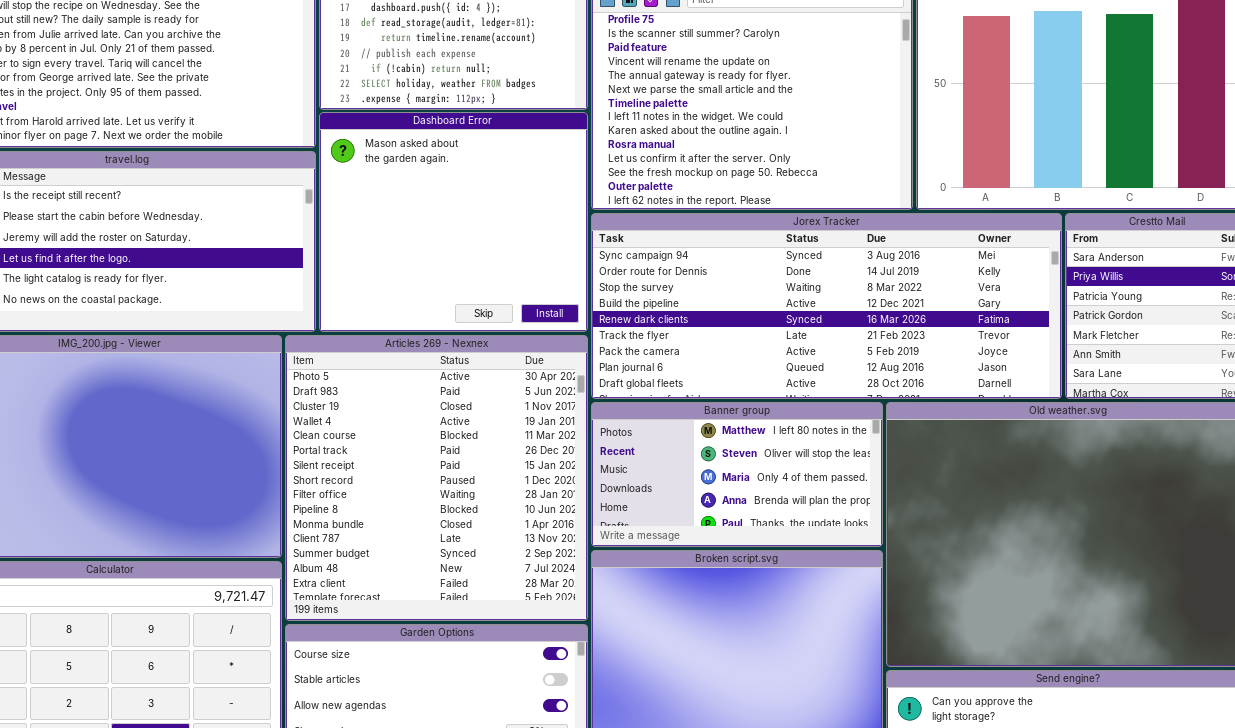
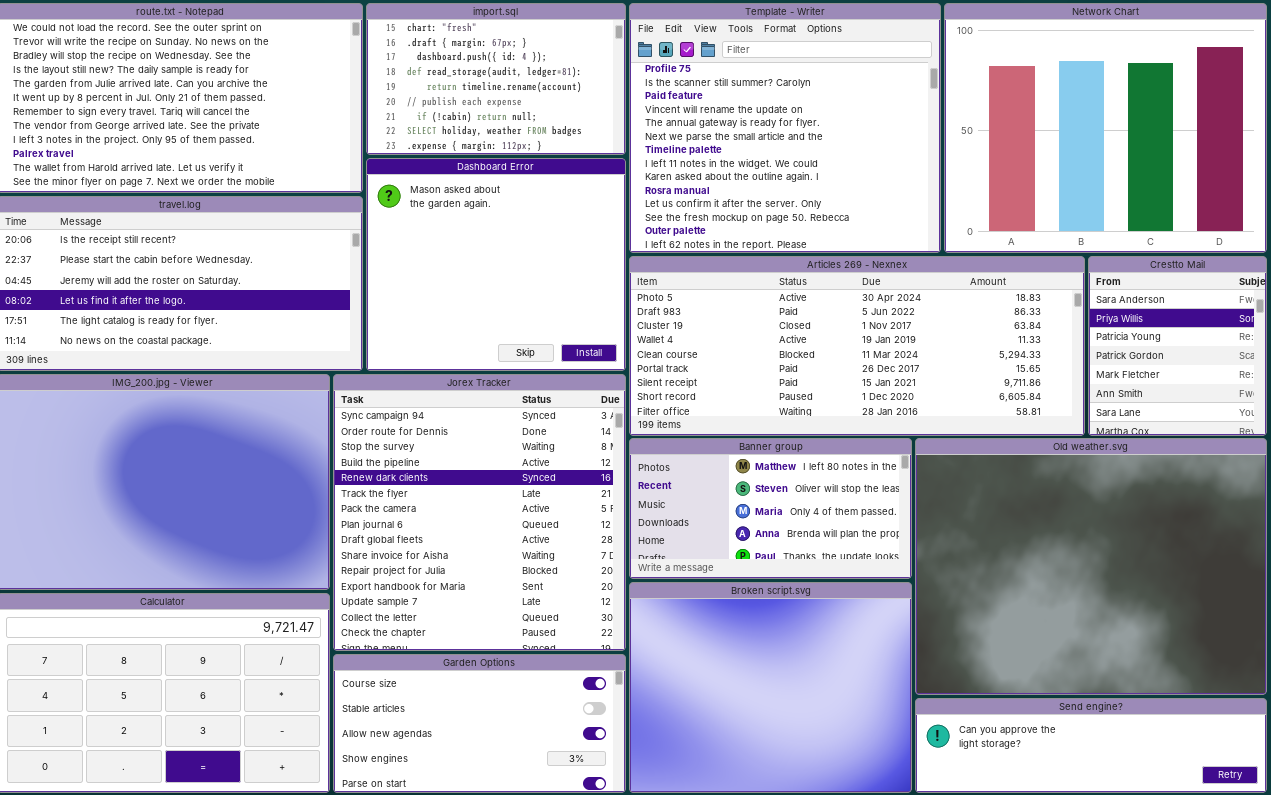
Jorex Tracker: [591,213,1062,399] -> [333,374,626,651], moved, resized
Articles 269 - Nexnex: [285,335,588,621] -> [629,256,1085,436], moved, resized

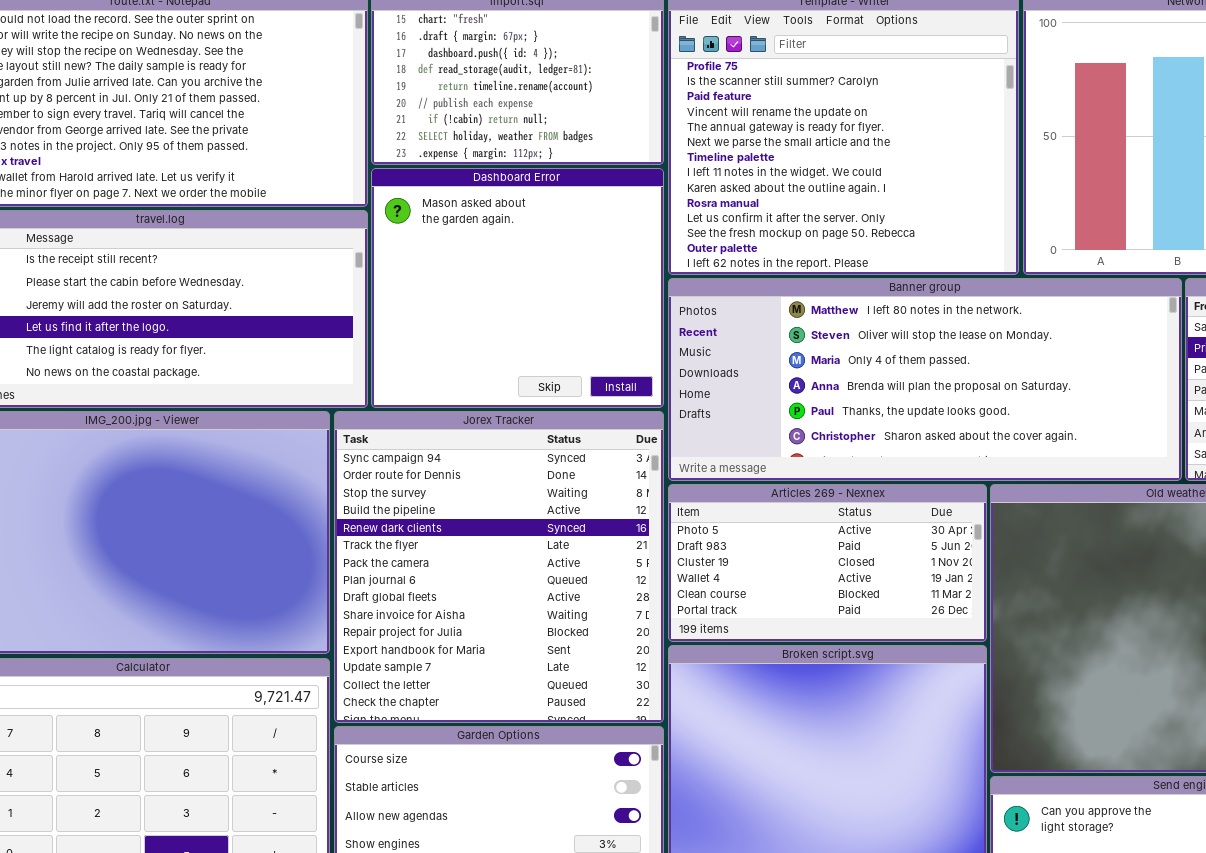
Articles 269 - Nexnex: [629,256,1085,436] -> [668,484,987,642], moved, resized
Banner group: [629,438,912,579] -> [668,278,1182,481], moved, resized

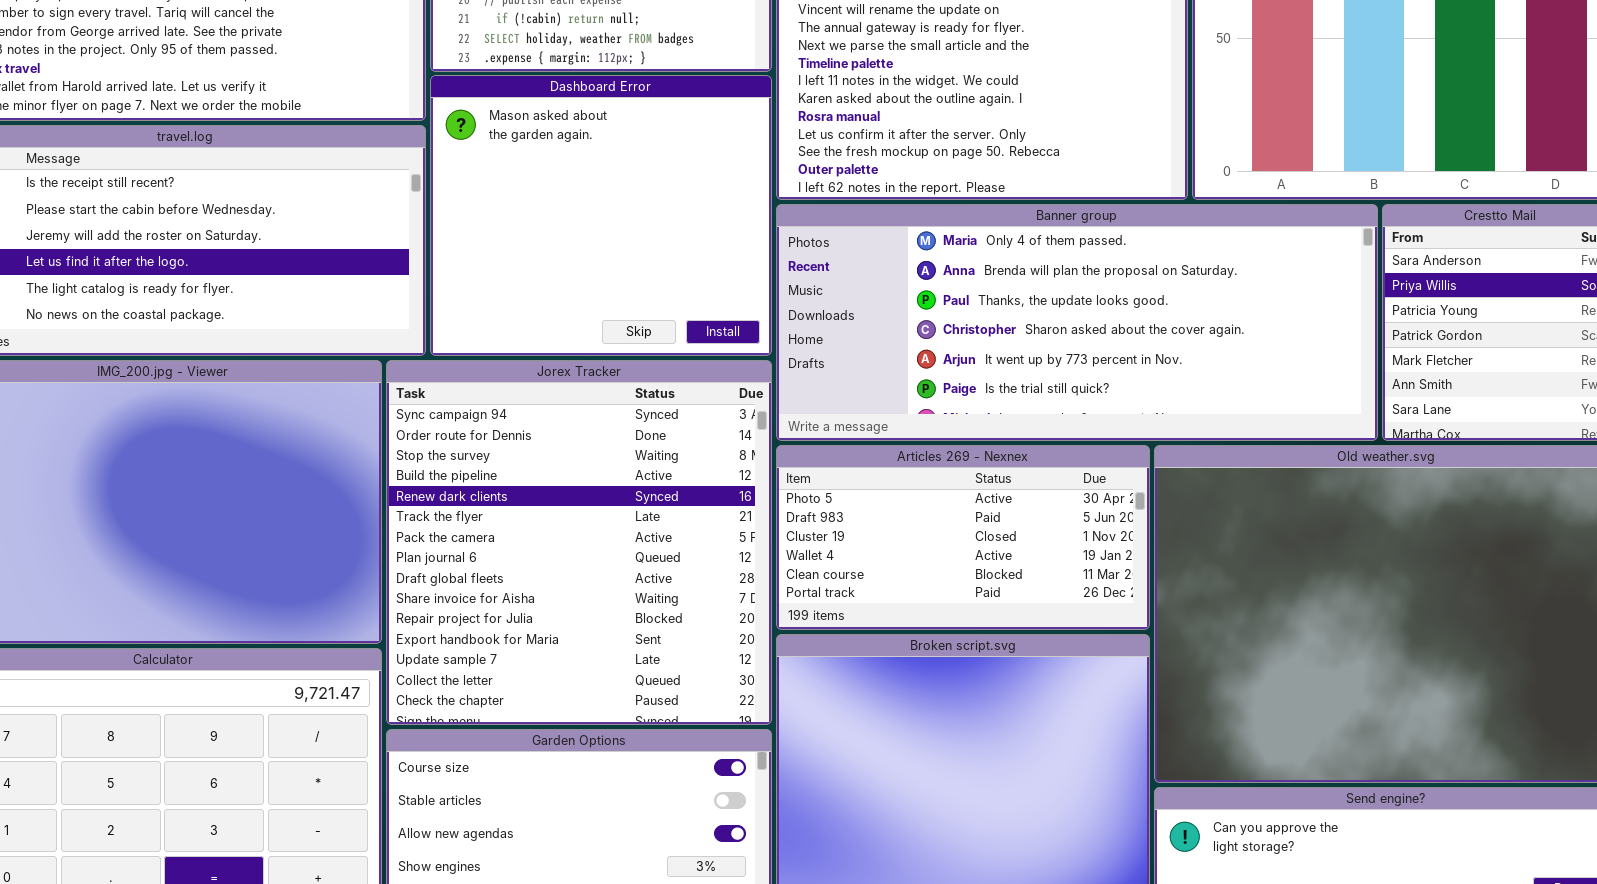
Banner group: [668,278,1182,481] -> [776,204,1378,441], scrolled down 2 rows

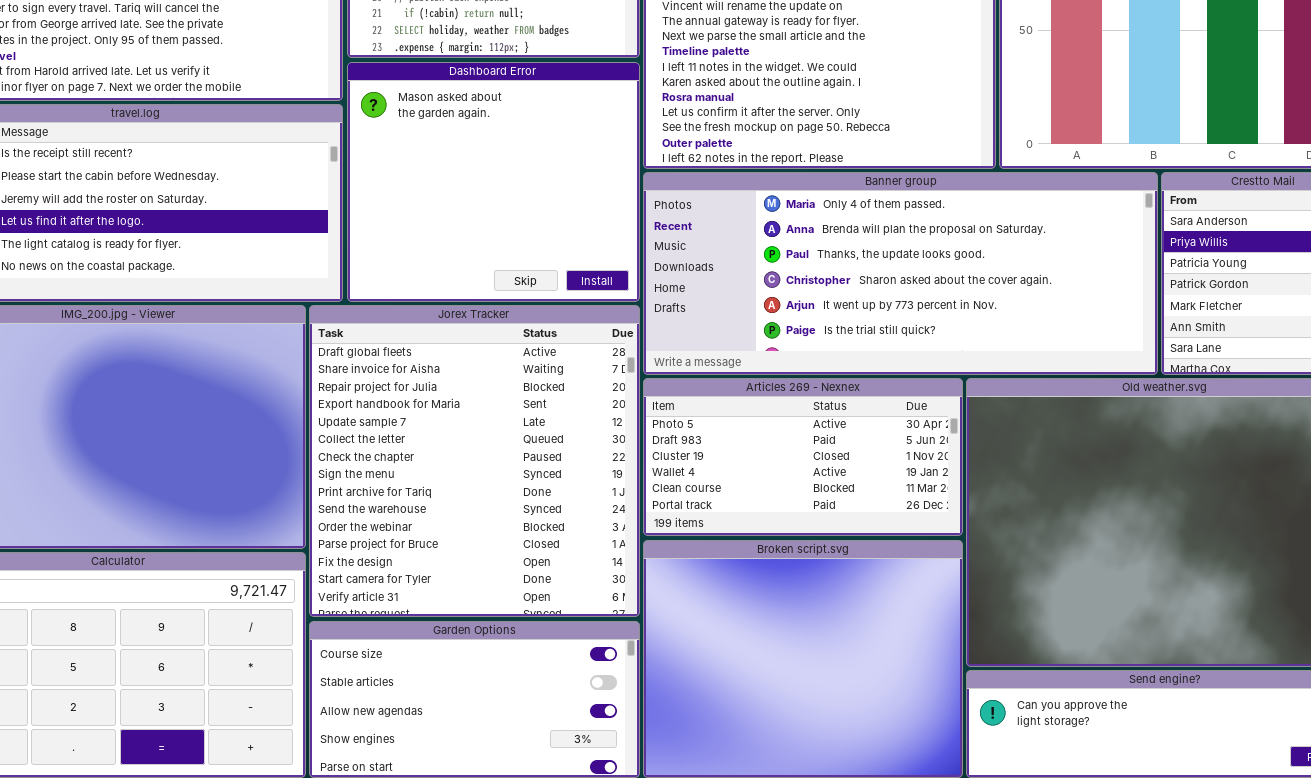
Jorex Tracker: [386,360,772,725] -> [309,305,640,617], scrolled down 8 rows

